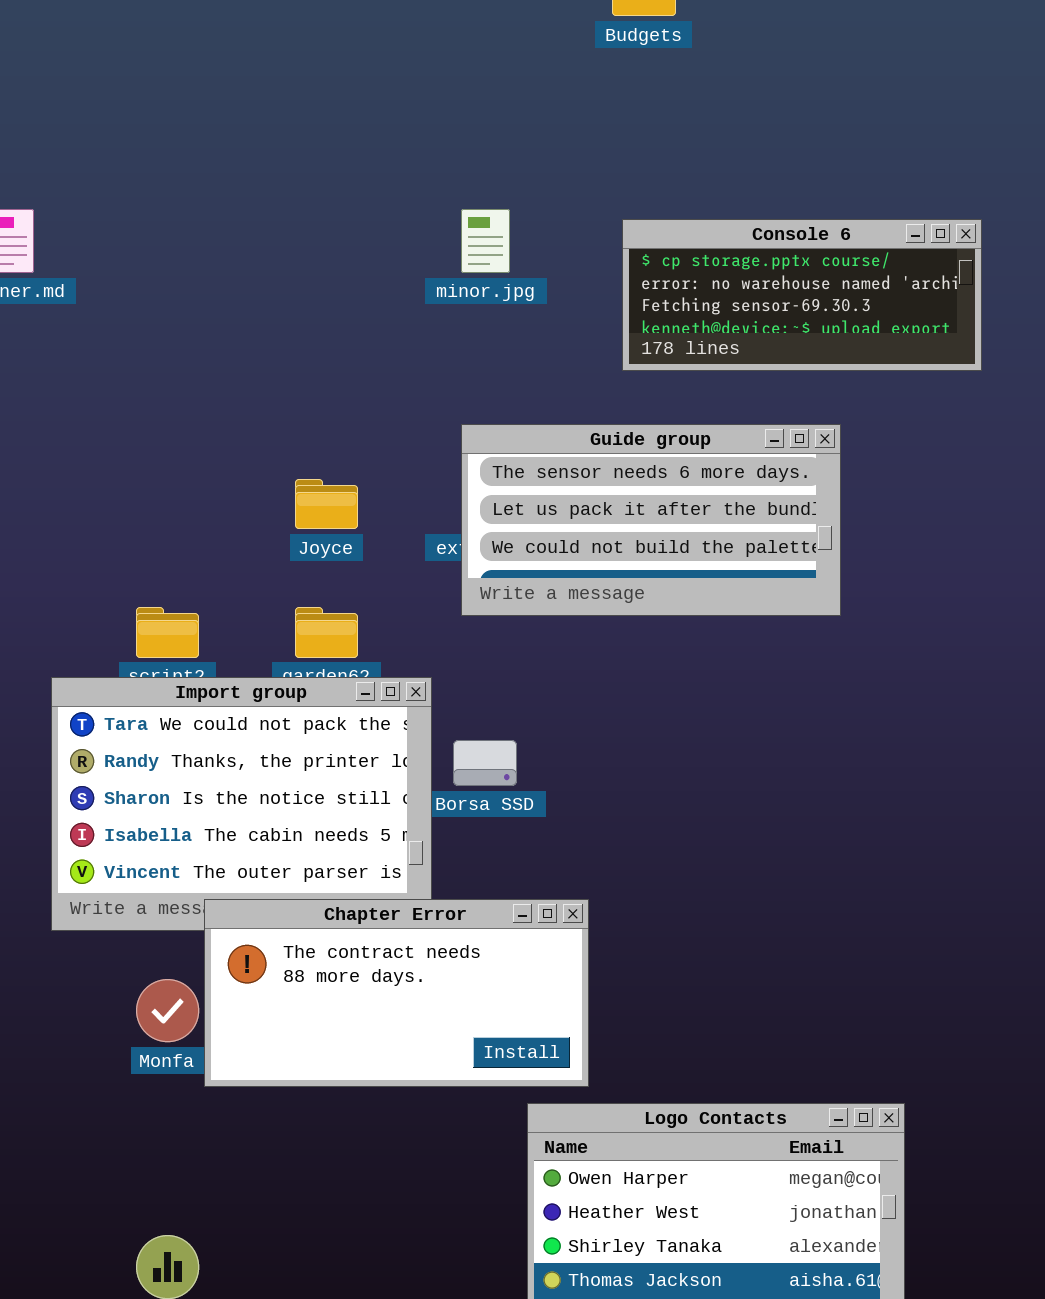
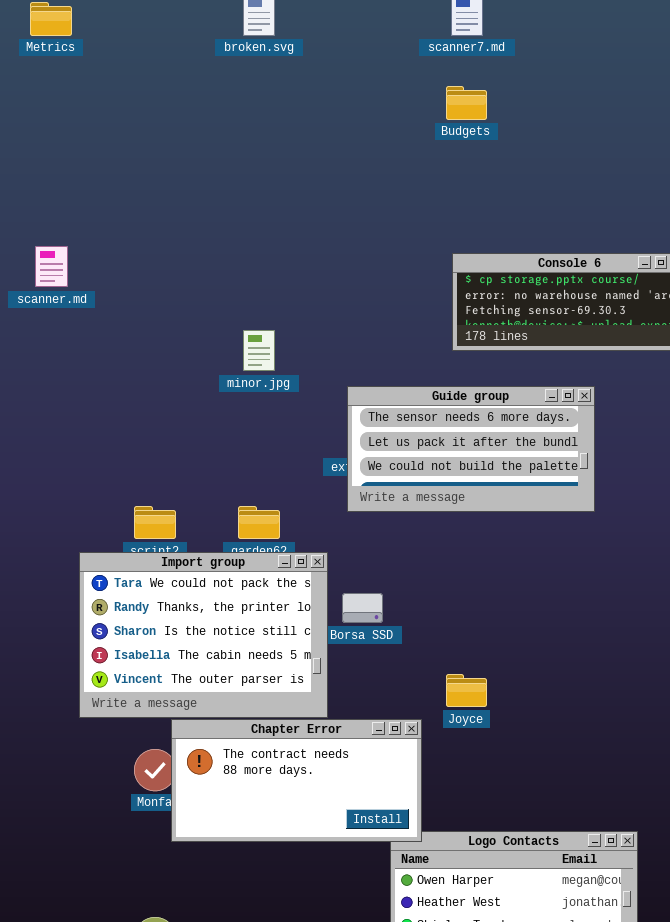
minor.jpg: [461,209,510,273] -> [243,330,275,371], moved
Joyce: [295,479,358,529] -> [446,674,487,707], moved
Chapter Error: [204,899,589,1087] -> [171,719,422,842], moved

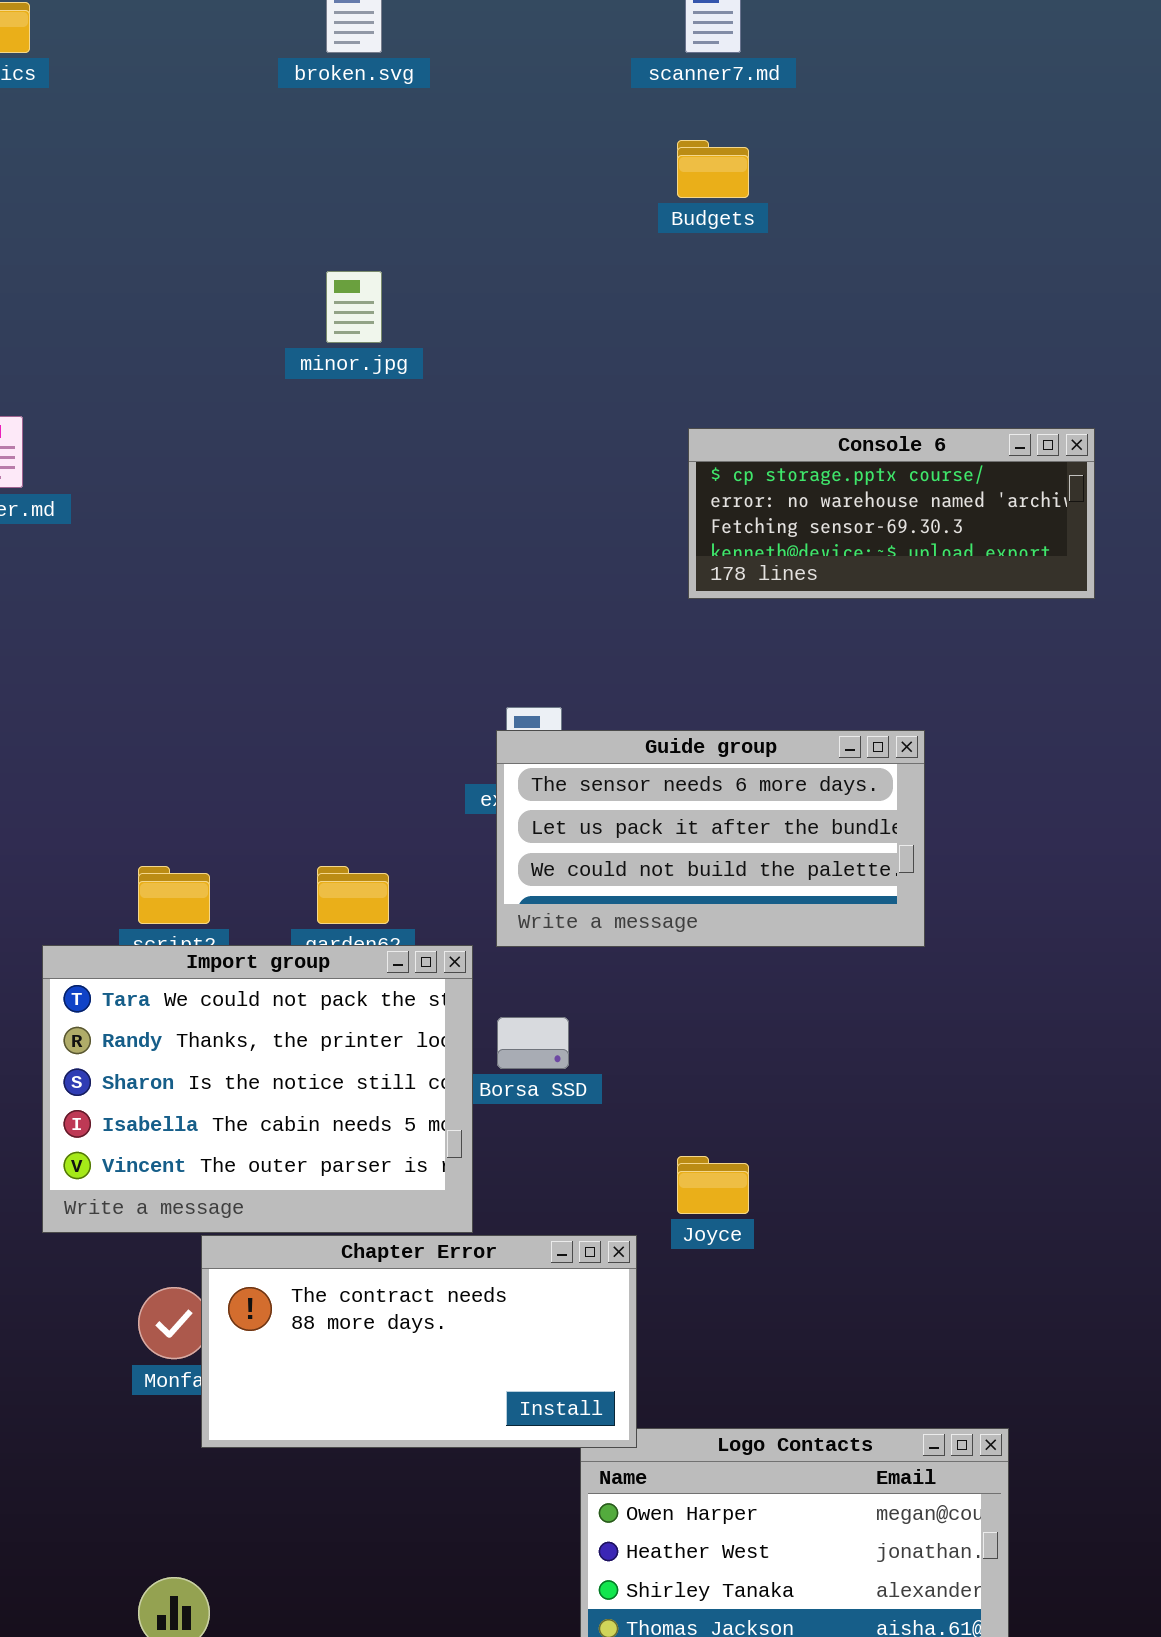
minor.jpg: [243,330,275,371] -> [326,271,382,343], moved
Guide group: [347,386,595,512] -> [496,730,925,947], moved

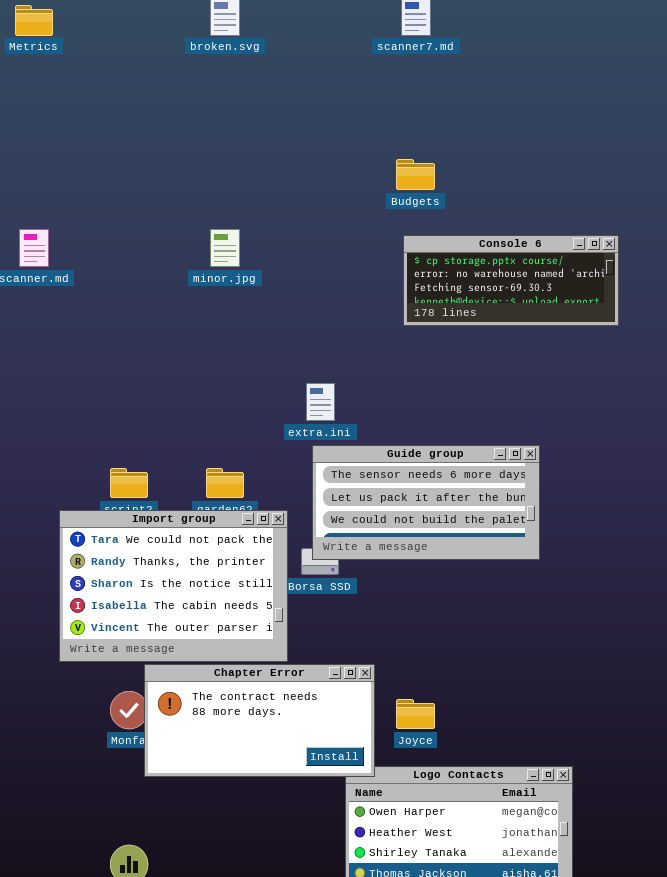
Budgets: [677,140,749,198] -> [396,159,435,190], moved
minor.jpg: [326,271,382,343] -> [210,229,240,267], moved
Guide group: [496,730,925,947] -> [312,445,540,560], moved
Joyce: [677,1156,749,1214] -> [396,699,435,729], moved

